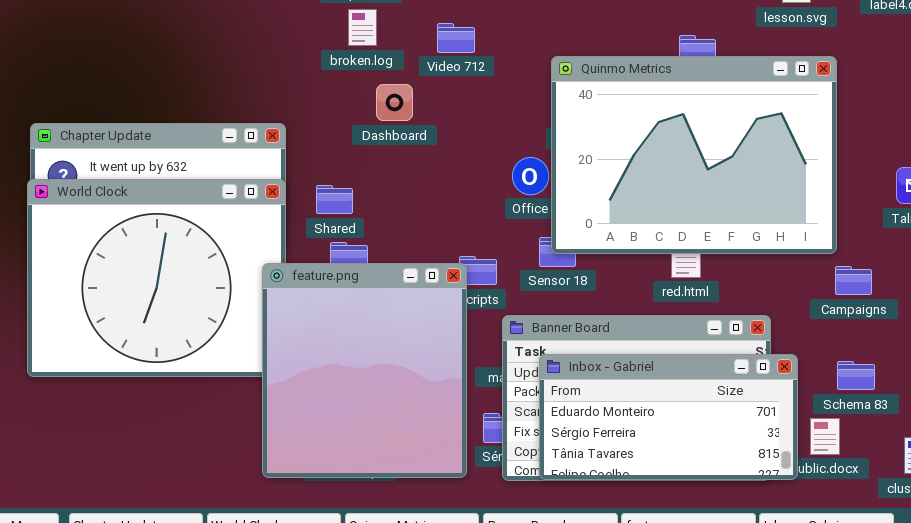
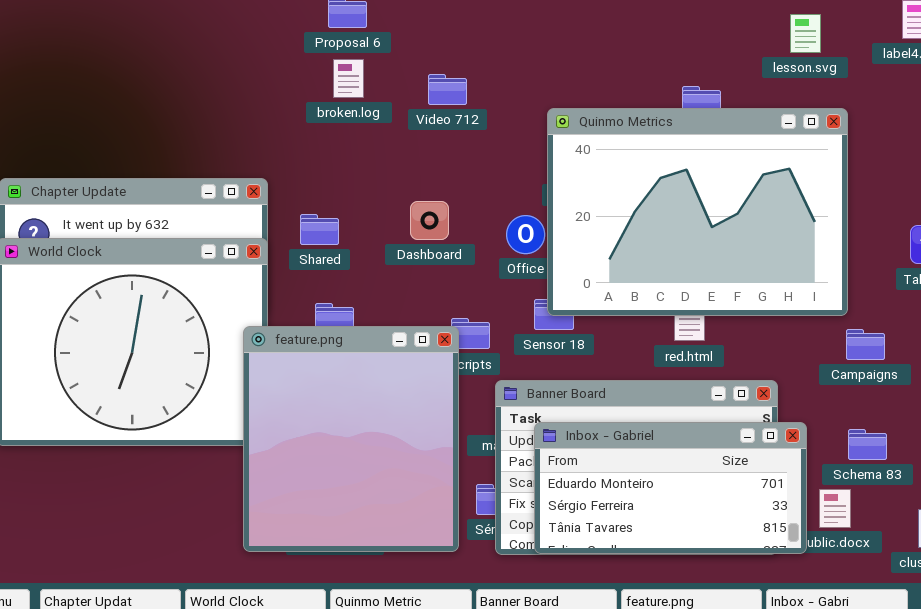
Dashboard: [376,84,413,121] -> [410,201,449,240], moved
Shared: [316,185,353,214] -> [300,214,339,245], moved

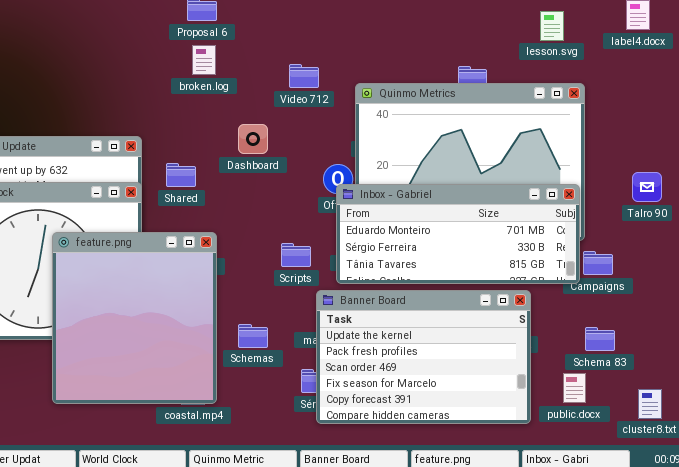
Video 712: [428,74,467,105] -> [289,64,319,88], moved
Dashboard: [410,201,449,240] -> [238,124,268,154], moved
feature.png: [243,326,459,552] -> [52,232,217,404], moved
Inbox - Gabriel: [534,422,807,554] -> [336,184,580,284], moved, resized

